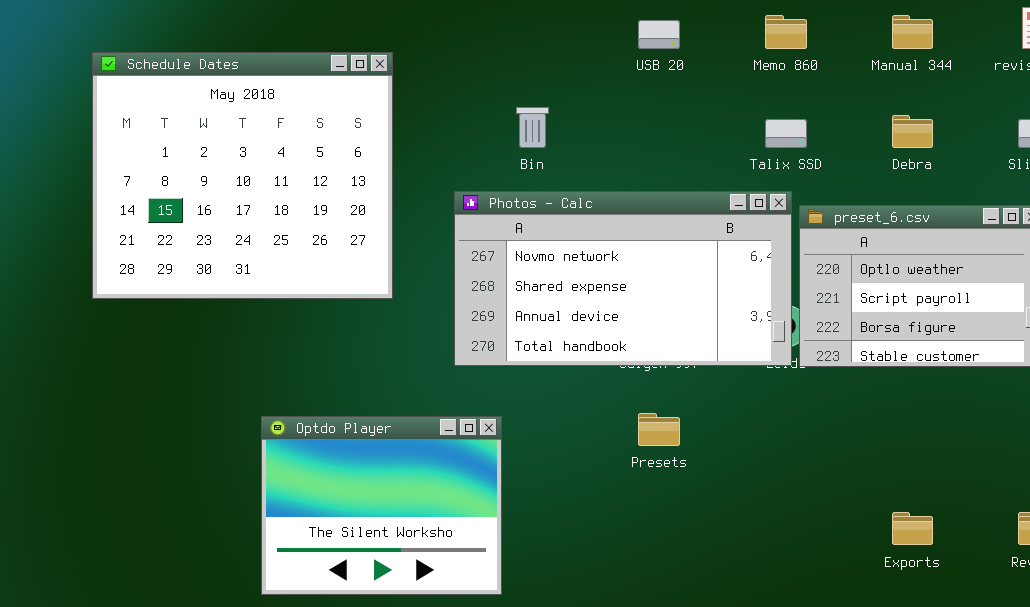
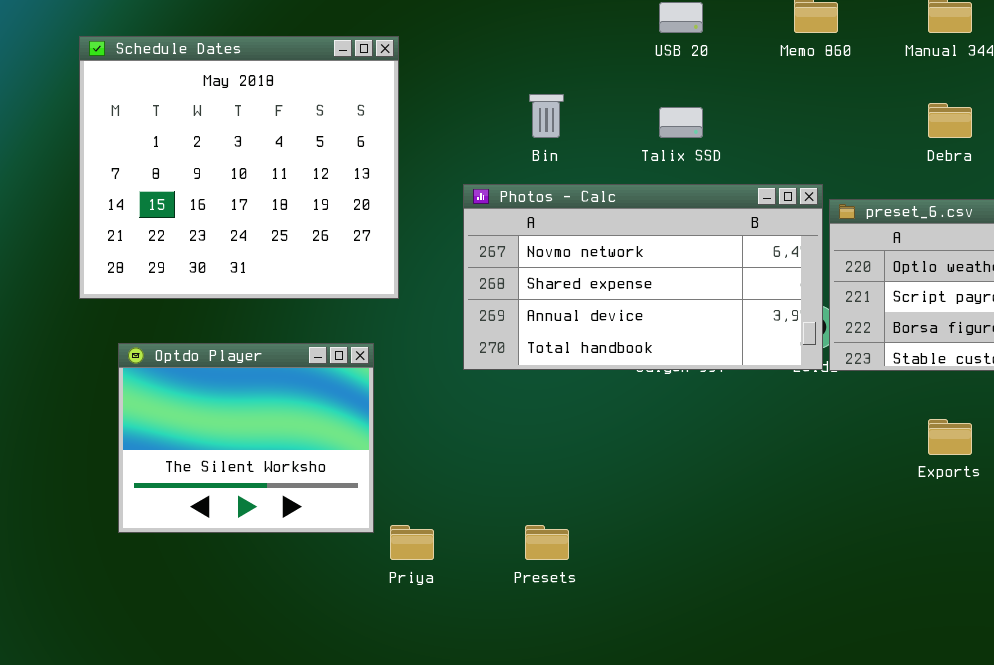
Talix SSD: [765,119,807,148] -> [659,107,703,138], moved
Presets: [638,413,680,446] -> [525,525,569,560], moved
Optdo Player: [261,416,502,595] -> [118,343,374,533], moved
Exports: [892,512,933,545] -> [928,419,972,455], moved

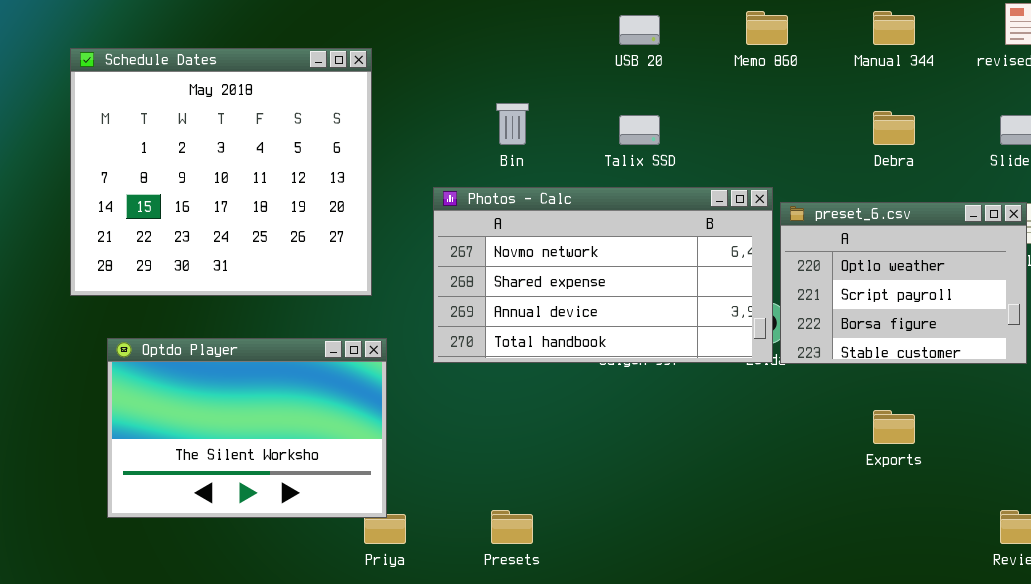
Optdo Player: [118,343,374,533] -> [107,338,387,518], resized

